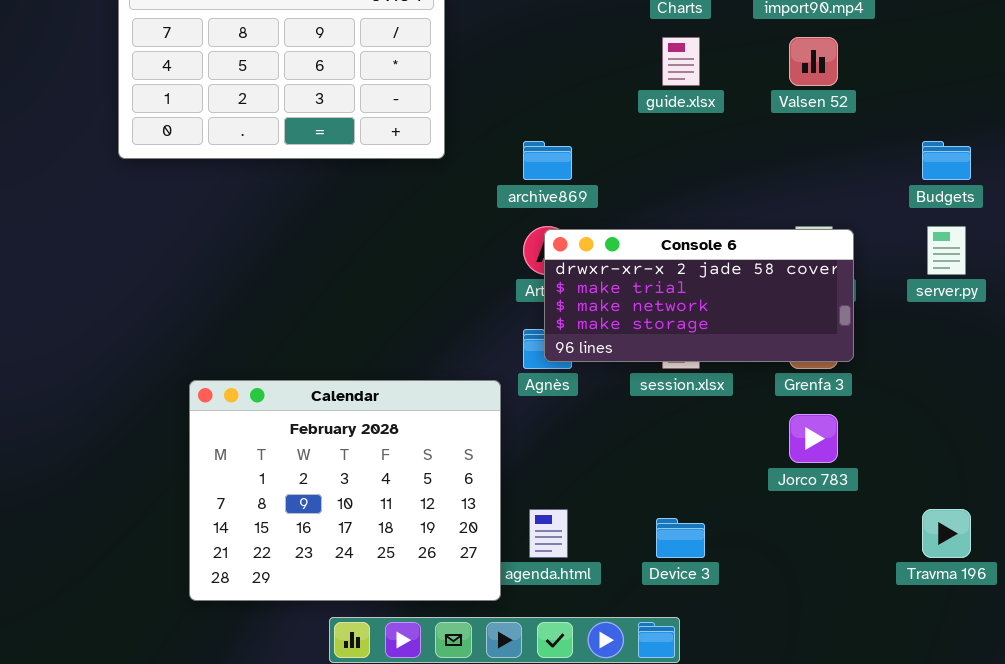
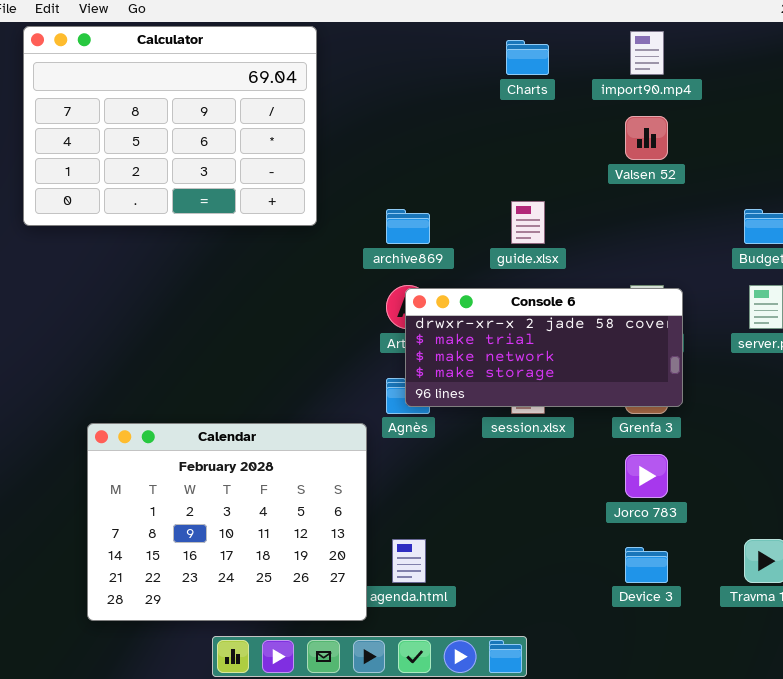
guide.xlsx: [662,37,700,86] -> [511,201,545,244], moved
Device 3: [656,518,705,558] -> [625,547,668,583], moved

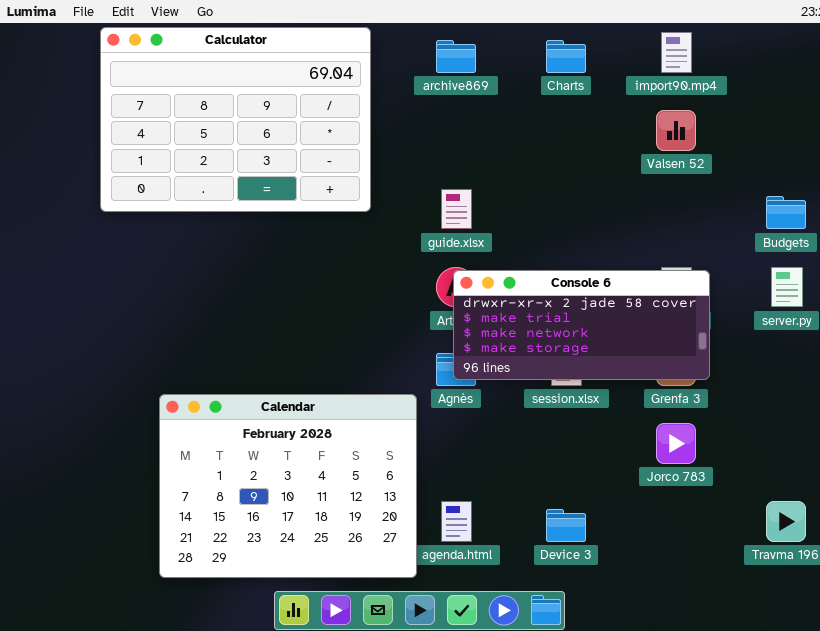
guide.xlsx: [511,201,545,244] -> [441,189,472,229], moved
archive869: [386,209,430,244] -> [436,40,476,73], moved
Device 3: [625,547,668,583] -> [546,509,586,542], moved

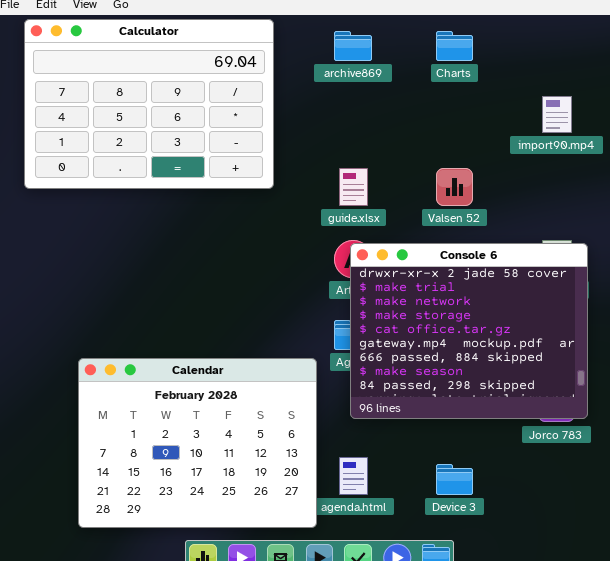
import90.mp4: [661,32,692,73] -> [542,96,572,133], moved
Valsen 52: [656,110,696,151] -> [436,168,473,206], moved
Console 6: [453,270,710,380] -> [350,243,588,419], resized

